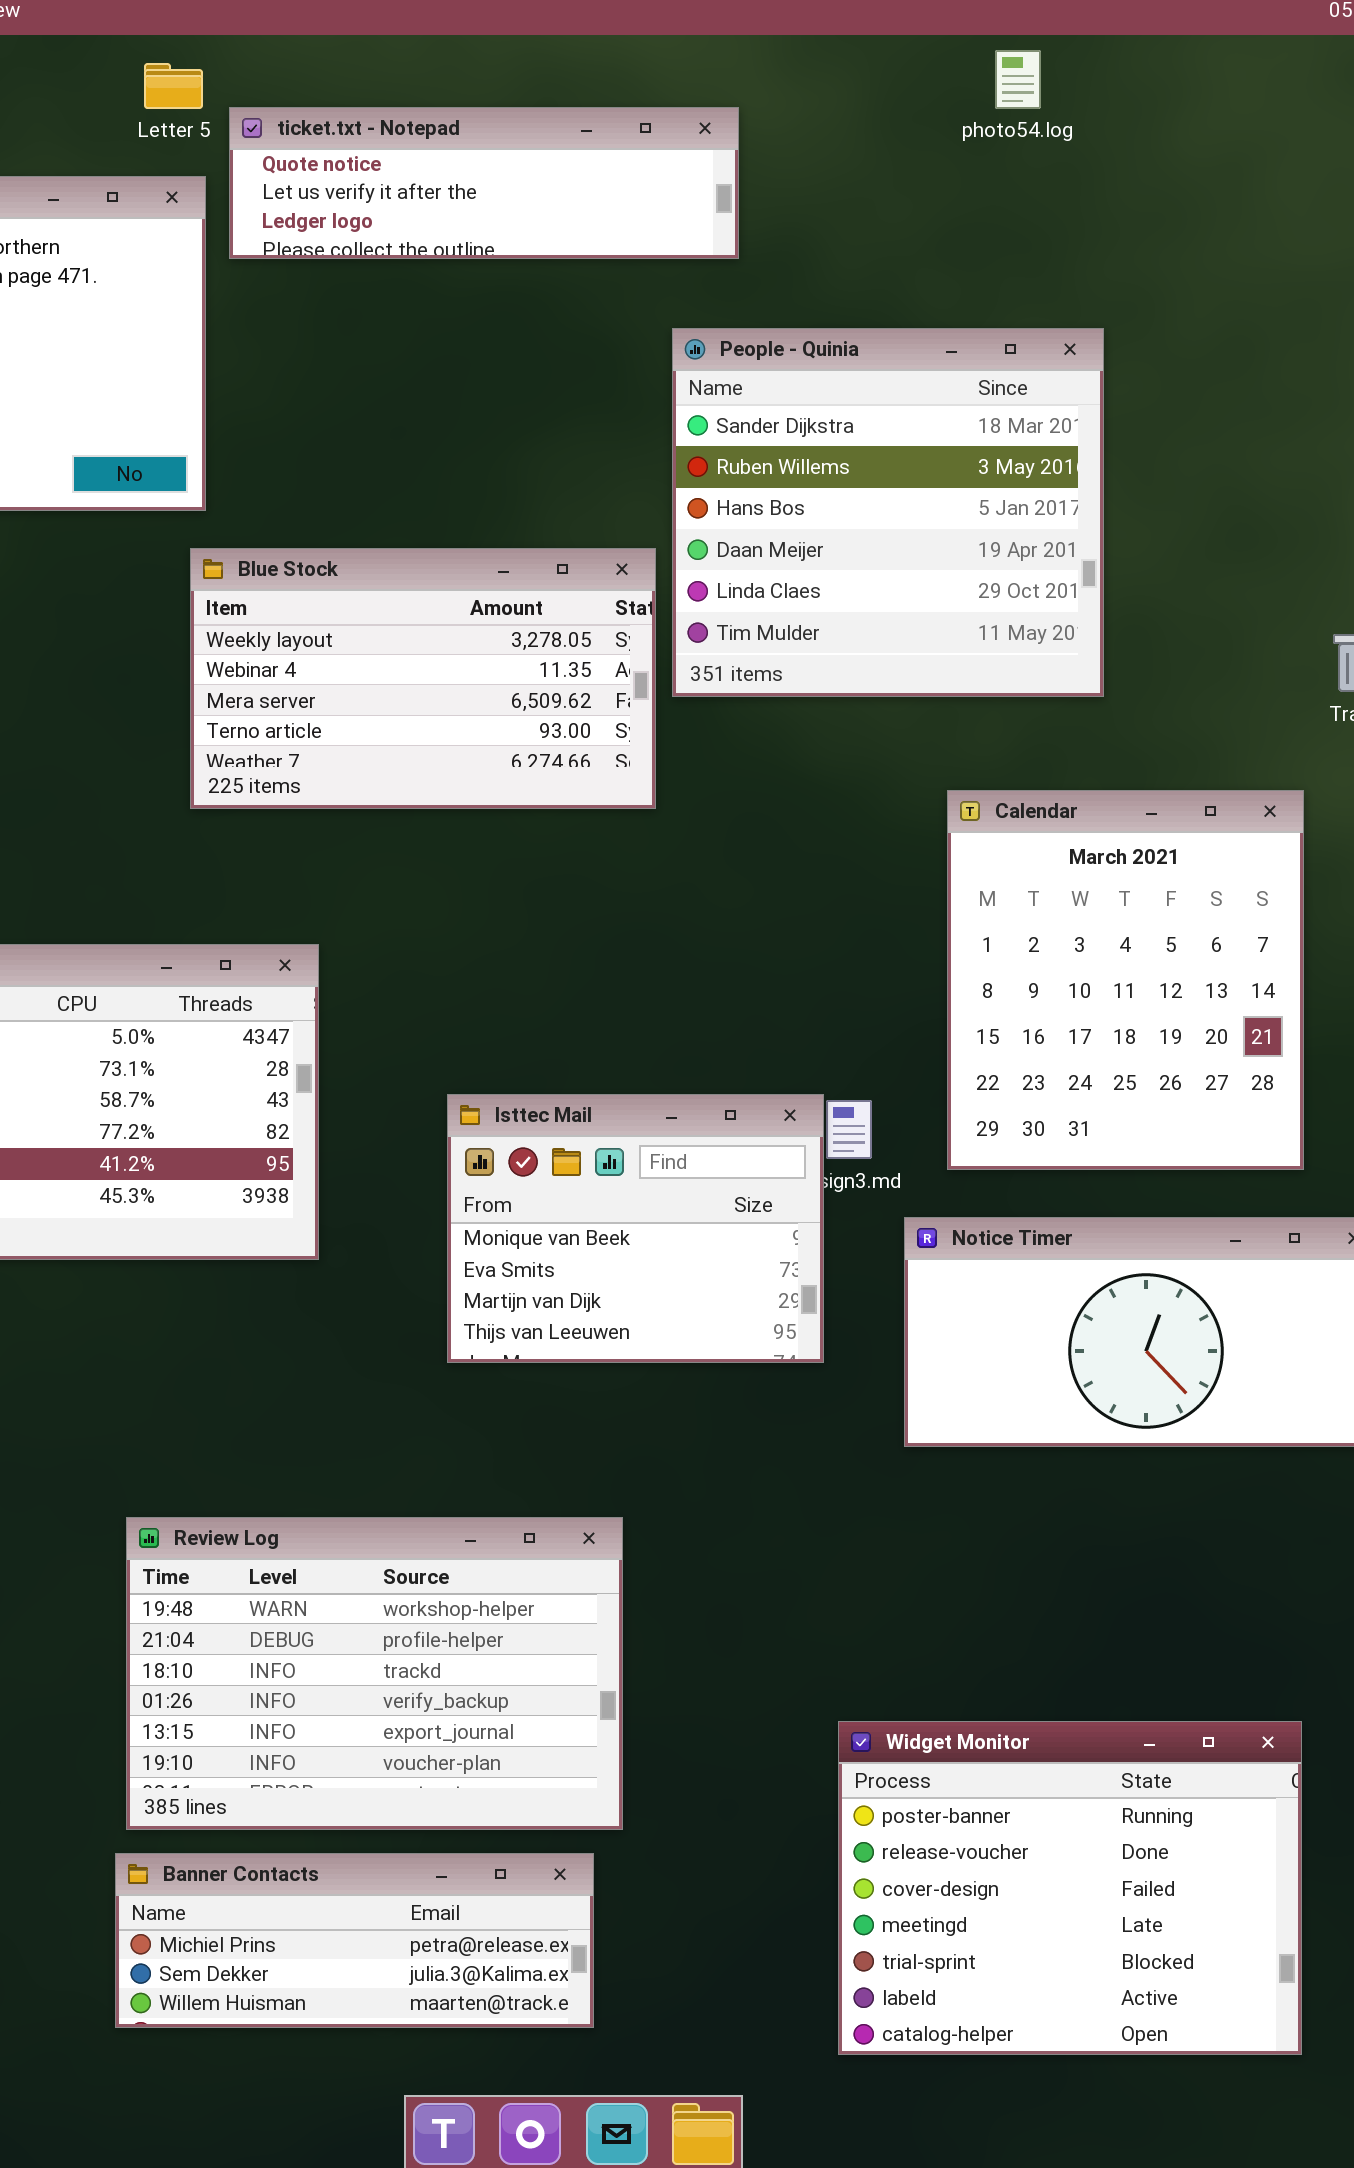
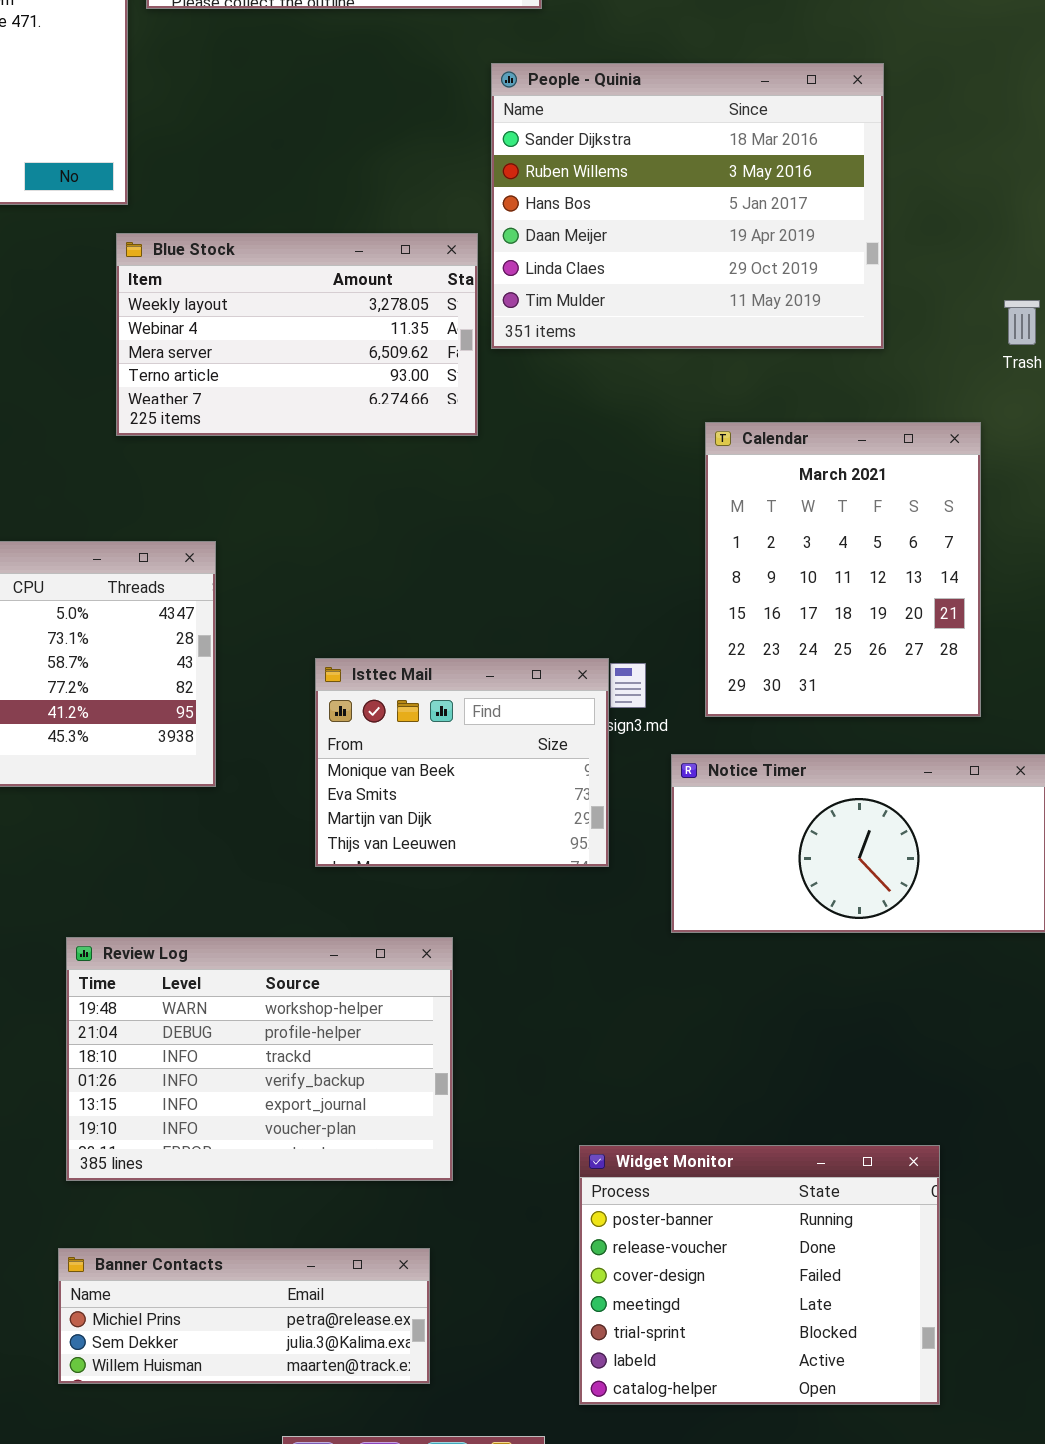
People - Quinia: [672,328,1104,697] -> [491,63,884,349], resized
Review Log: [126,1517,623,1830] -> [66,937,453,1181], moved
Widget Monitor: [838,1721,1302,2055] -> [579,1145,940,1405], moved

